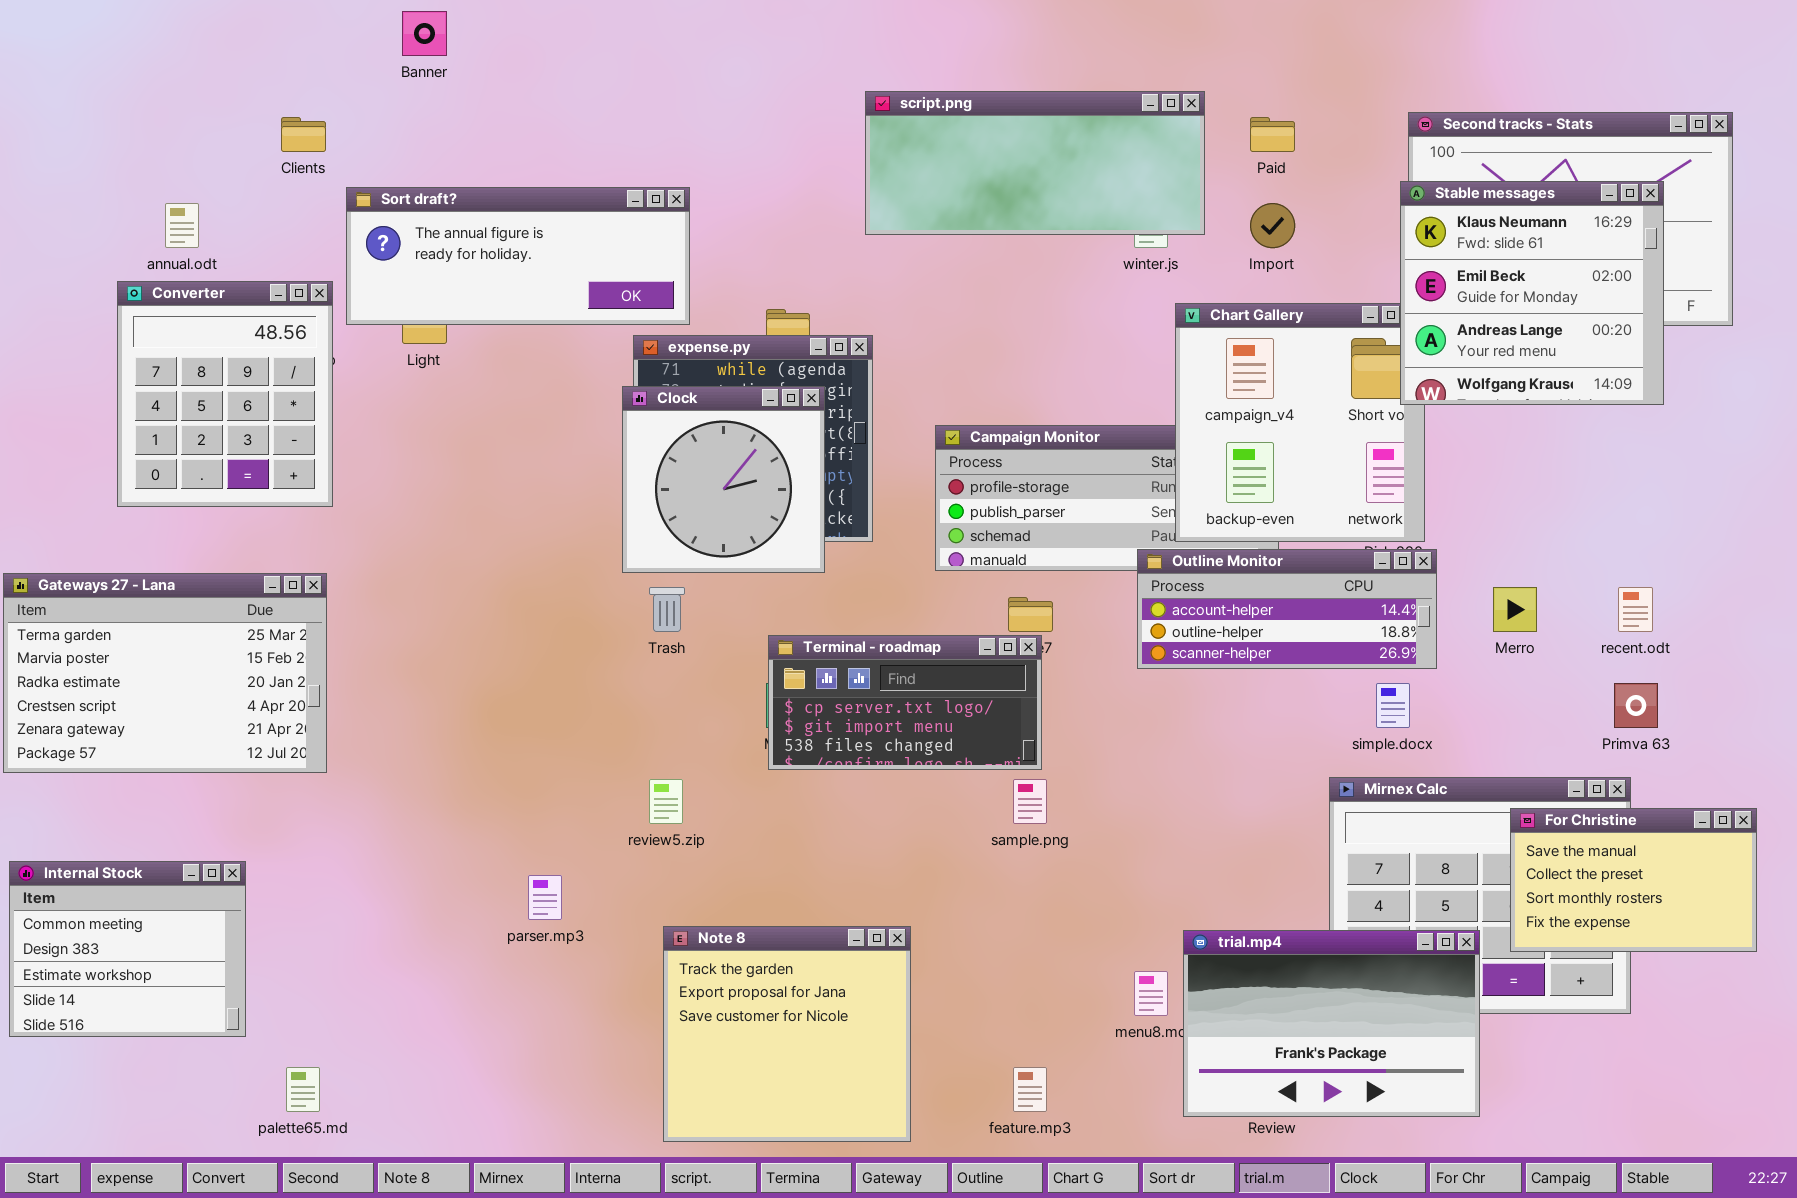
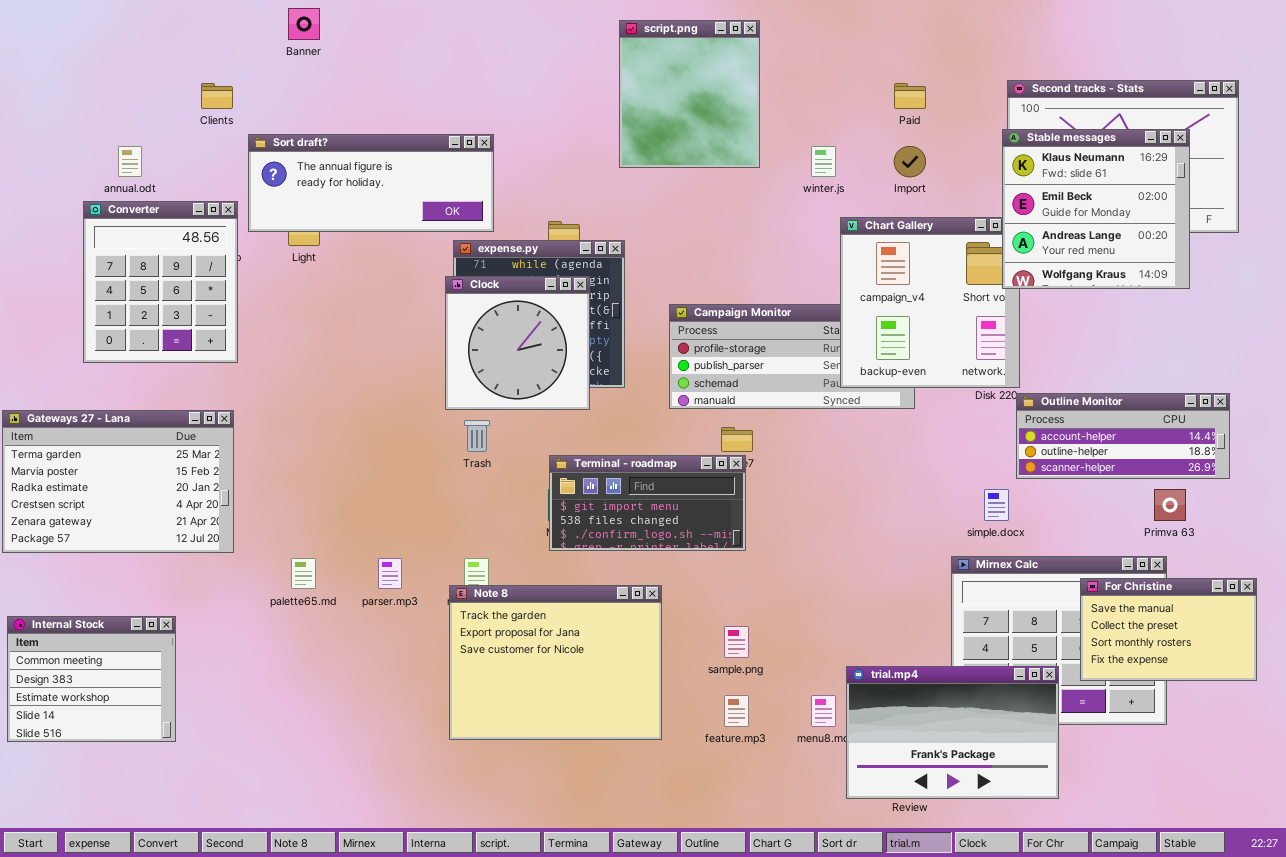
script.png: [865,91,1205,235] -> [619,20,760,168], resized
Outline Monitor: [1137,549,1437,669] -> [1016,393,1230,479], moved
Terminal - roadmap: [768,635,1042,770] -> [549,455,746,551], scrolled down 1 row
sample.png: [1013,779,1047,824] -> [724,626,749,658], moved
parser.mp3: [528,875,562,920] -> [378,558,402,589], moved
Note 8: [663,926,911,1142] -> [449,585,662,740], moved, resized
palette65.md: [286,1067,320,1112] -> [291,558,316,589], moved
feature.mp3: [1013,1067,1047,1112] -> [724,695,749,727], moved

